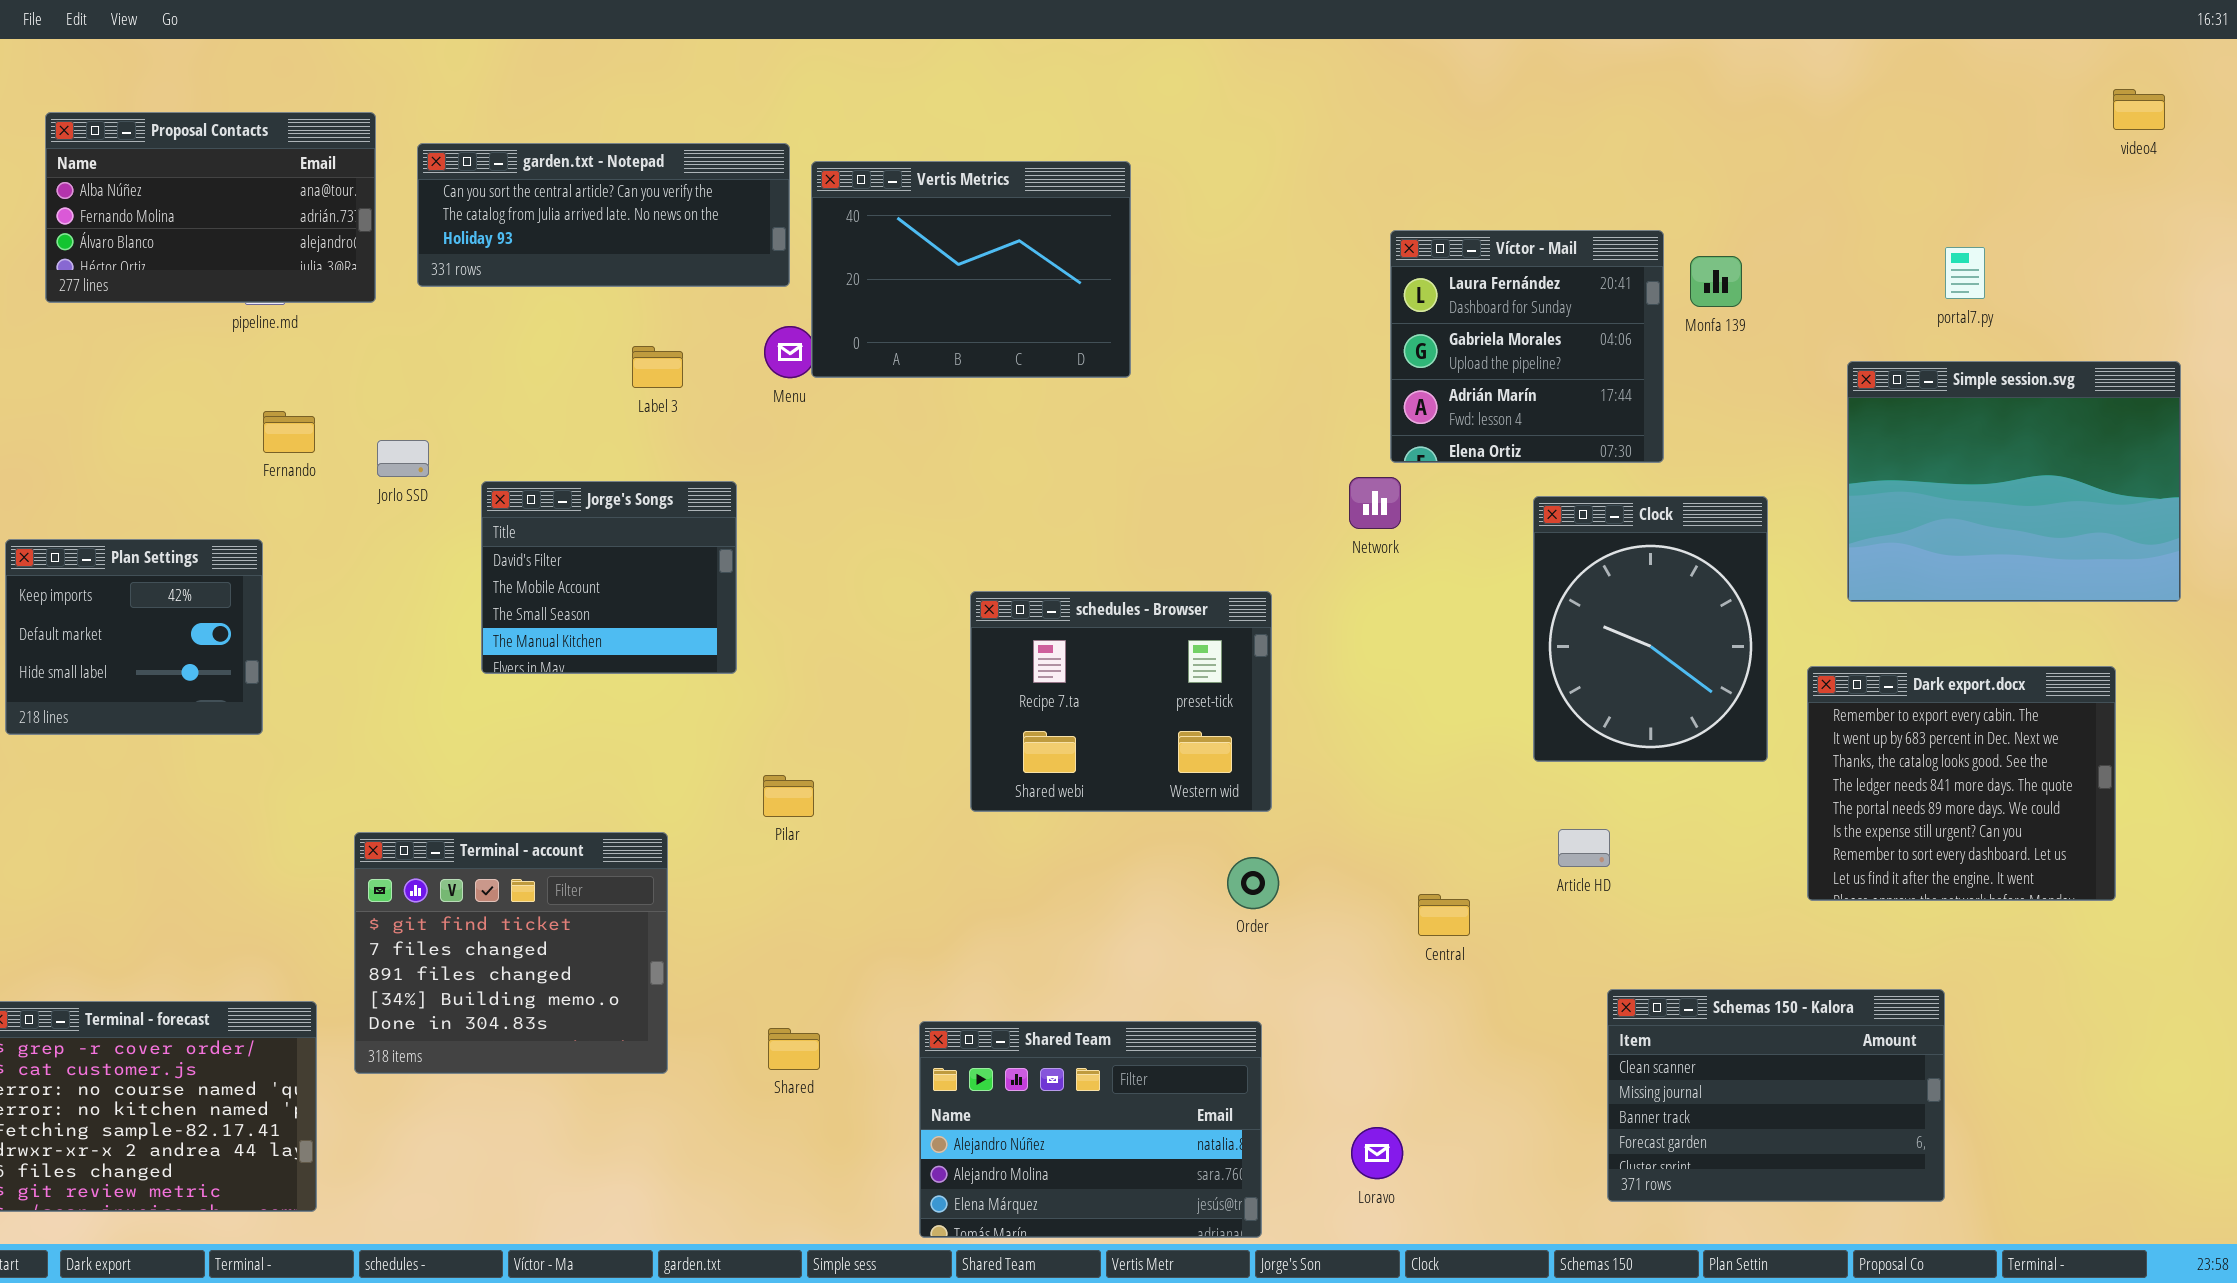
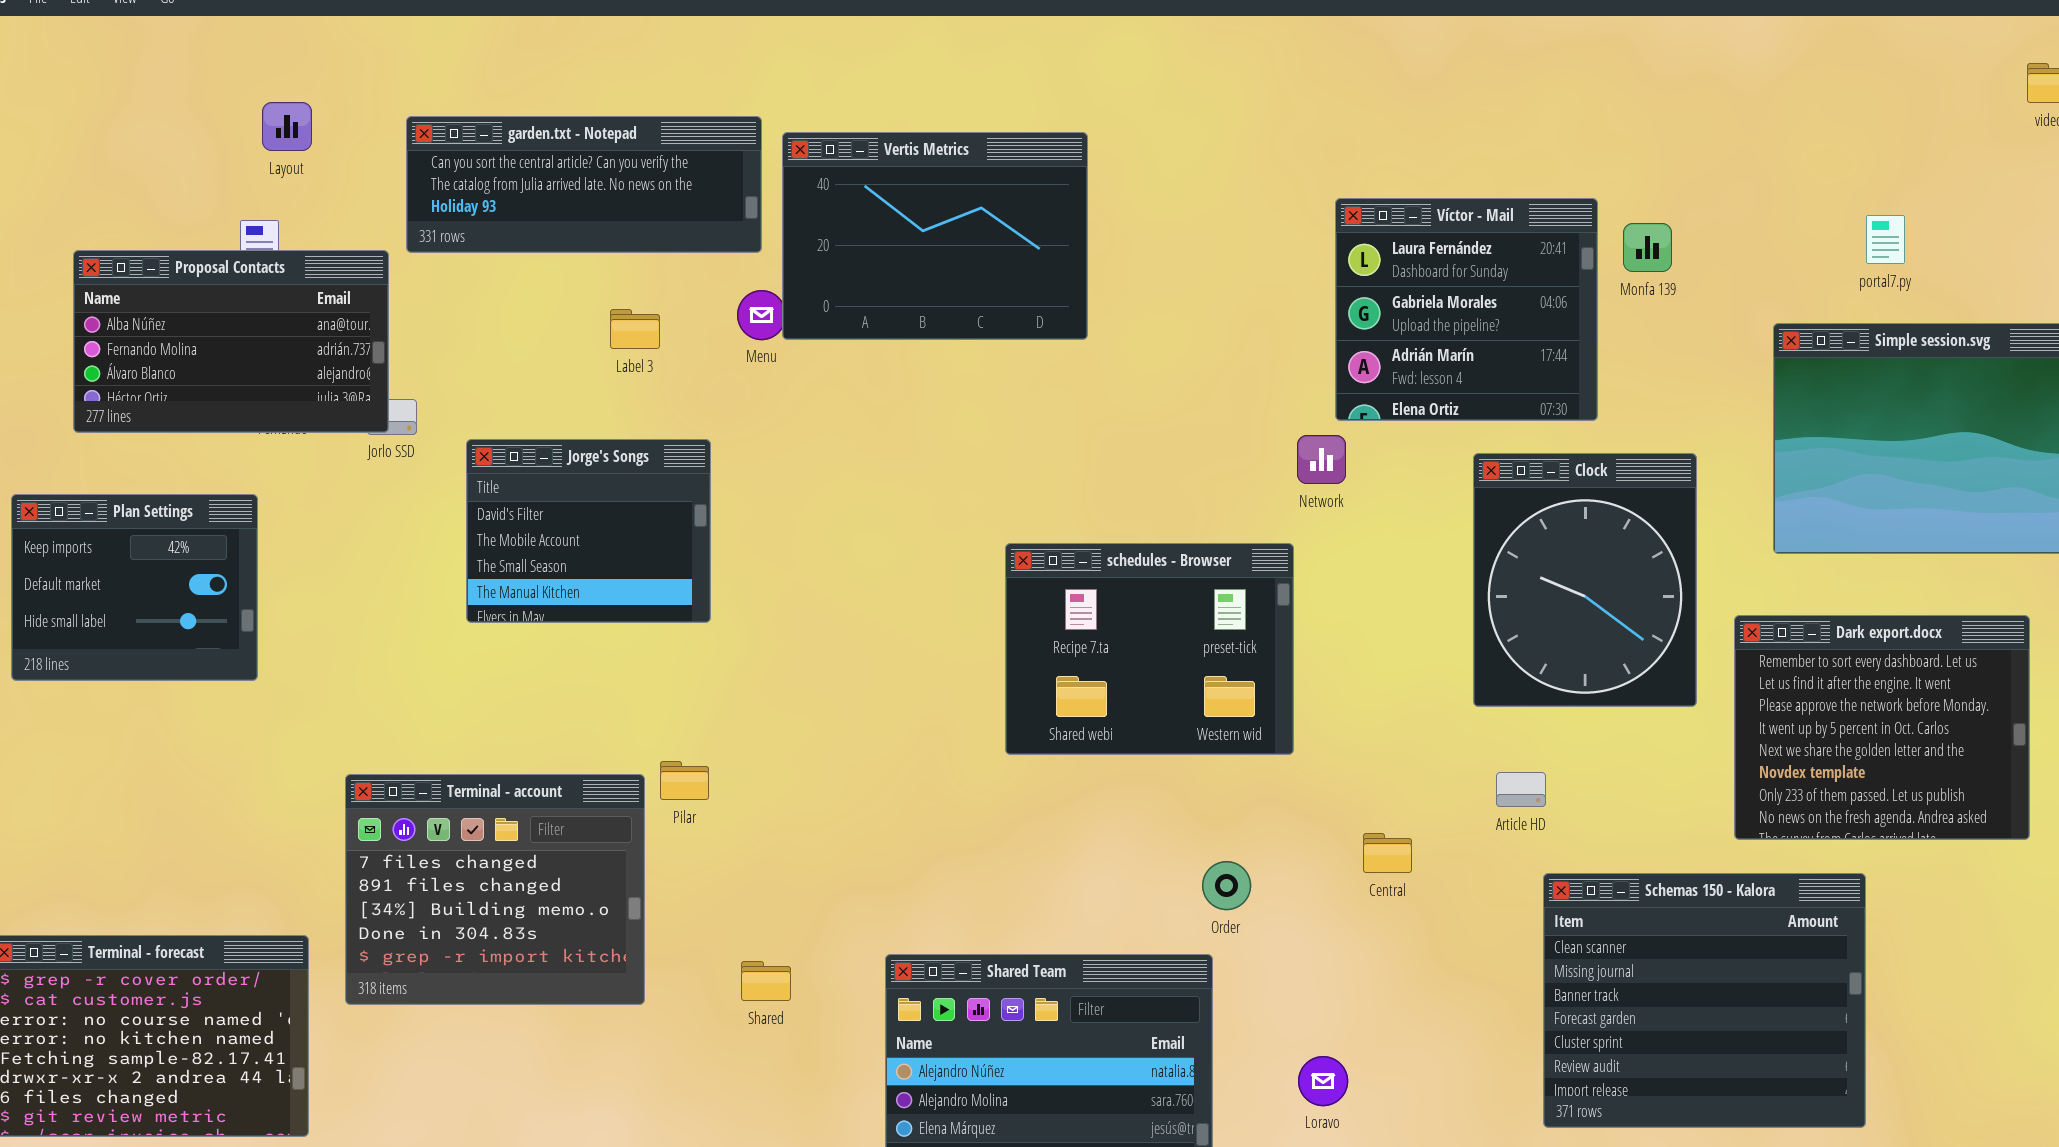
Proposal Contacts: [45,112,376,303] -> [73,250,389,433], moved
schedules - Browser: [970,591,1272,812] -> [1005,543,1294,755], moved
Dark export.docx: [1807,666,2116,901] -> [1734,615,2030,840], scrolled down 6 rows
Pilar: [763,775,814,817] -> [660,761,709,800], moved
Terminal - account: [354,832,668,1074] -> [345,774,645,1005], scrolled down 1 row
Order: [1227,857,1279,909] -> [1202,861,1251,910], moved
Schemas 150 - Kalora: [1607,989,1945,1202] -> [1543,873,1866,1128], resized

